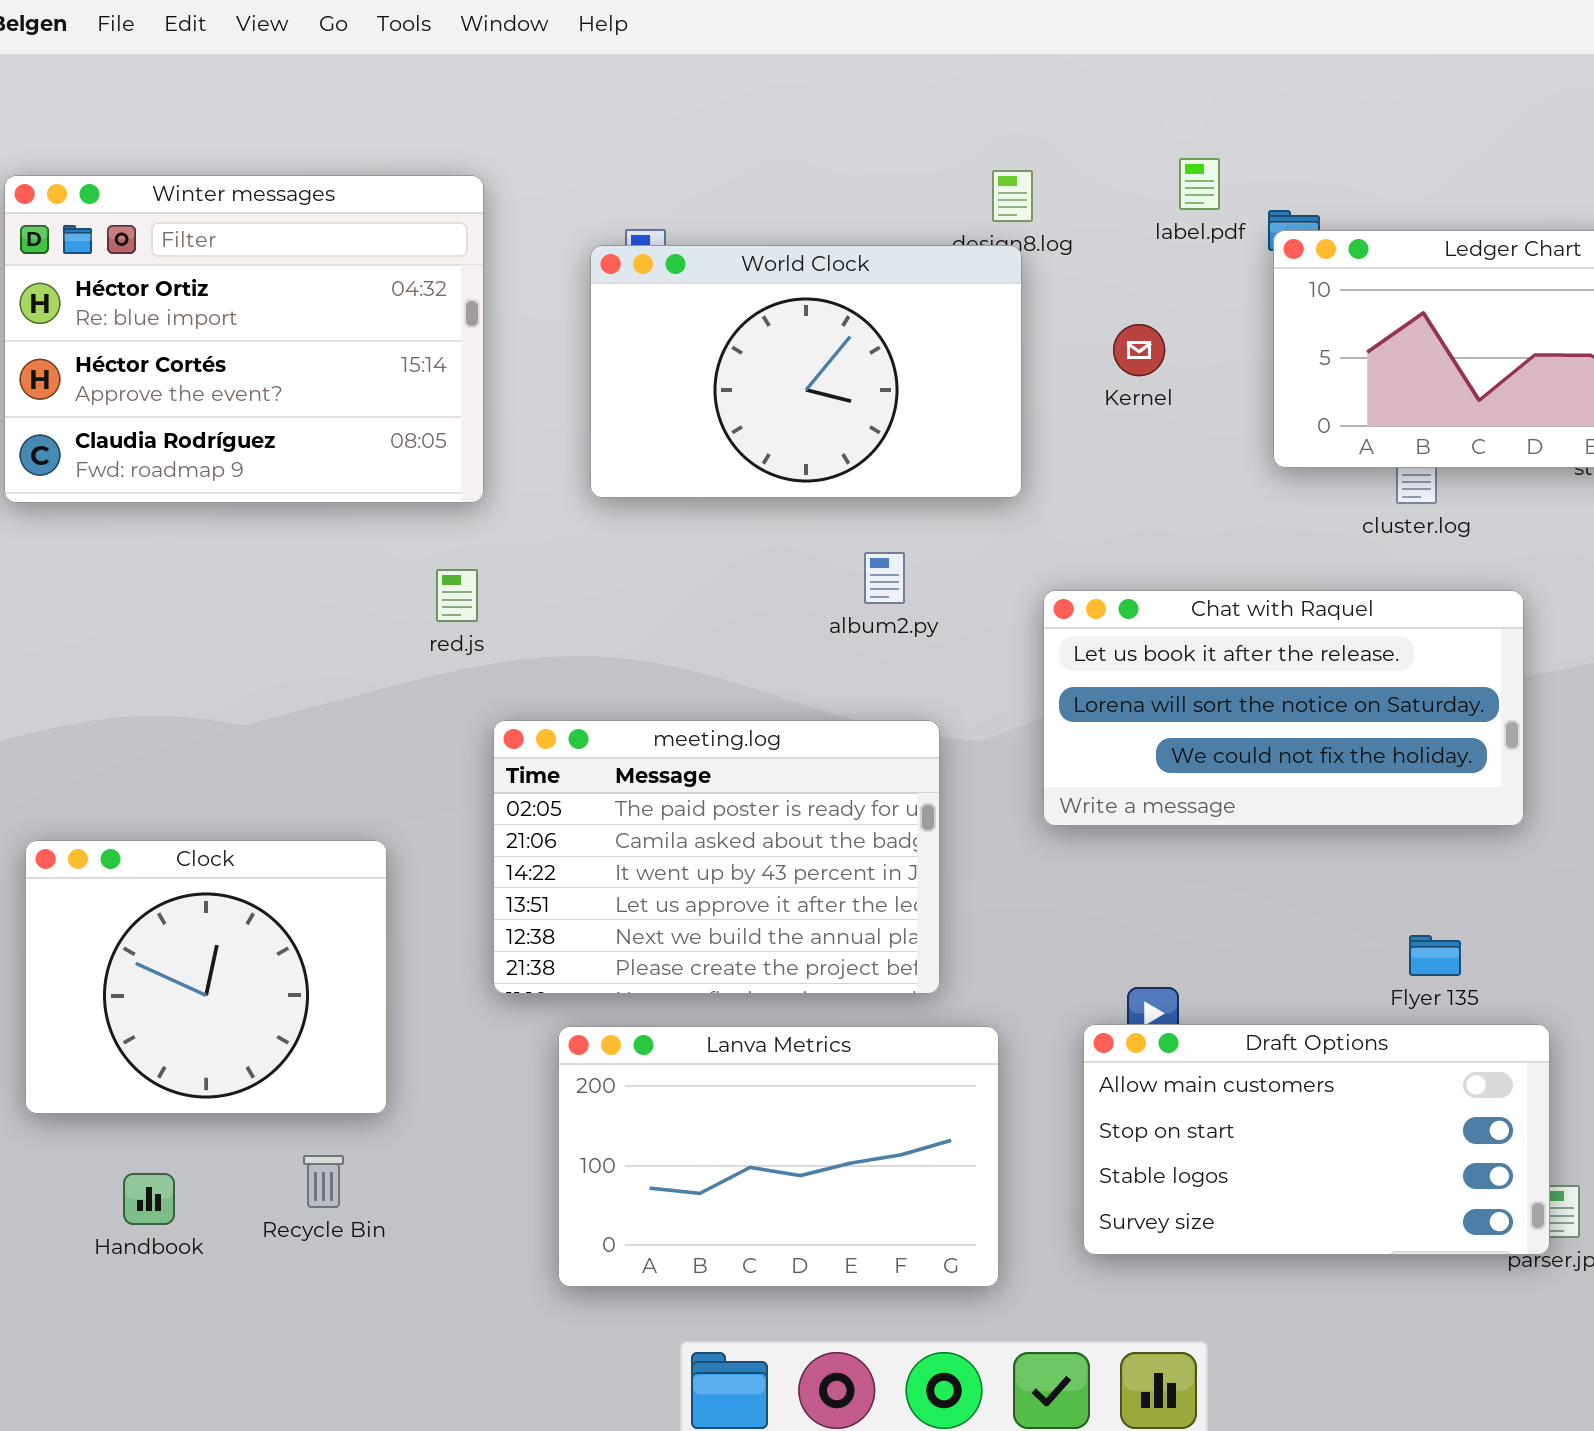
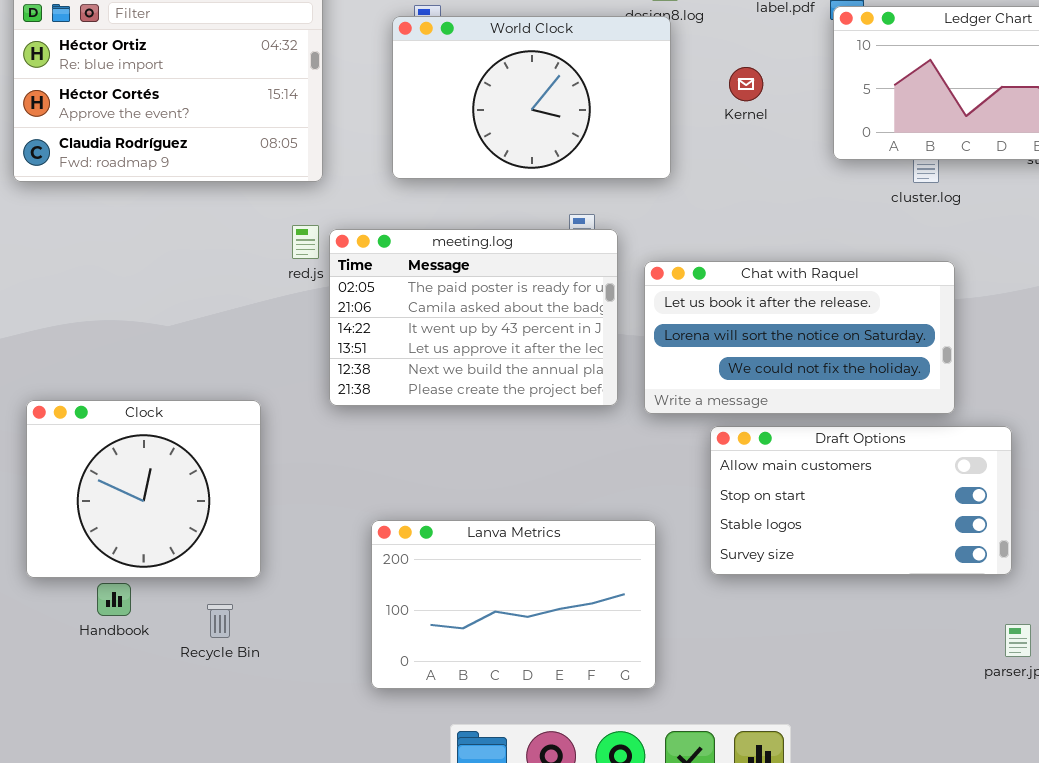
Chat with Raquel: [1043,590,1524,826] -> [644,261,955,414], moved
meeting.log: [493,720,940,994] -> [329,229,618,406], moved
Draft Options: [1083,1024,1550,1255] -> [710,426,1012,575], moved
Handbook: [123,1173,175,1225] -> [97,583,131,616], moved

